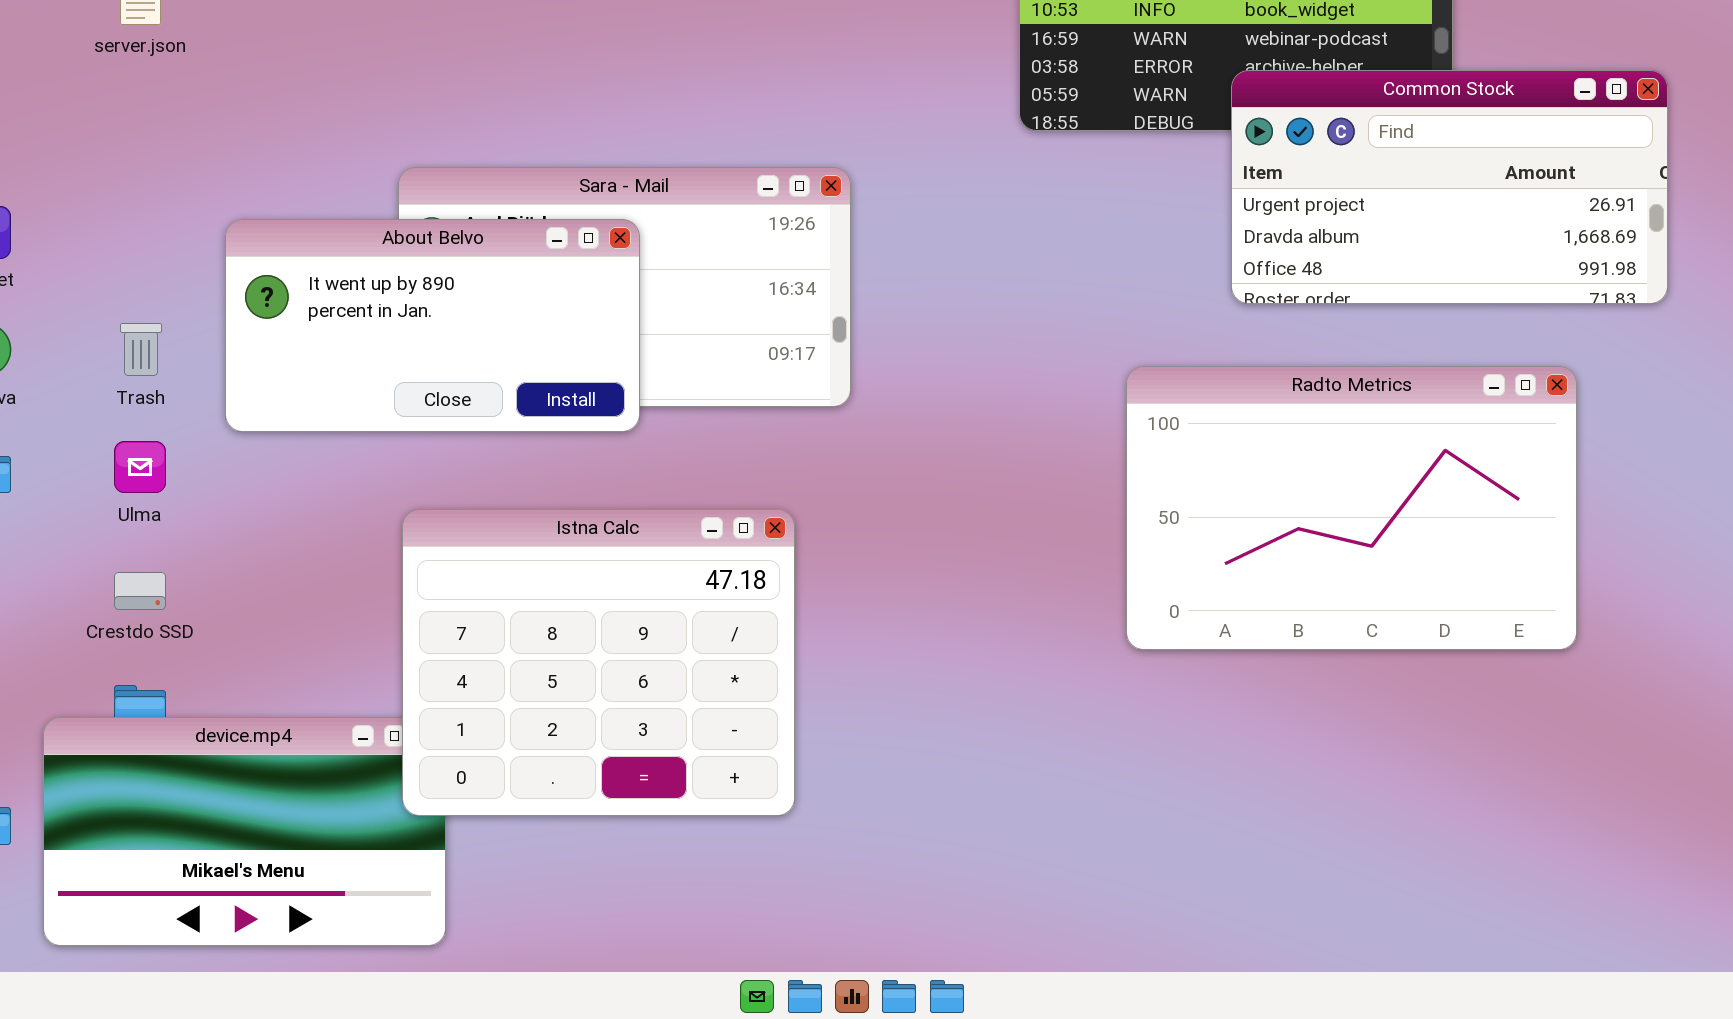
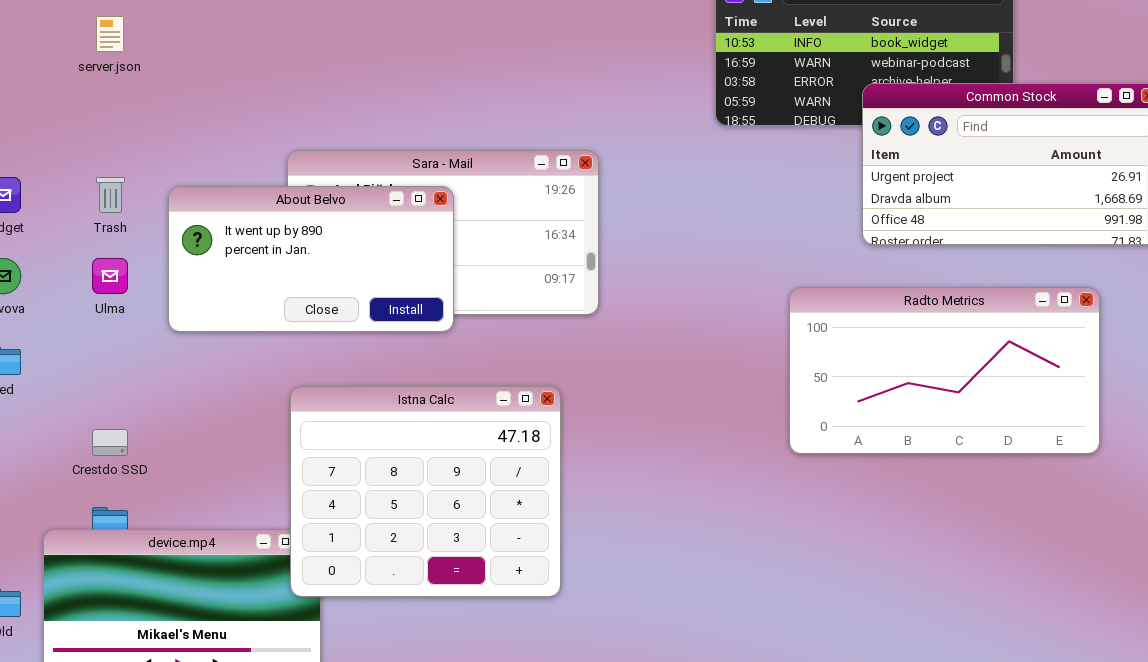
Trash: [120,323,162,376] -> [96,177,125,213], moved
Radto Metrics: [1126,366,1577,650] -> [789,287,1100,454], resized
Ulma: [114,441,166,493] -> [92,258,128,294], moved

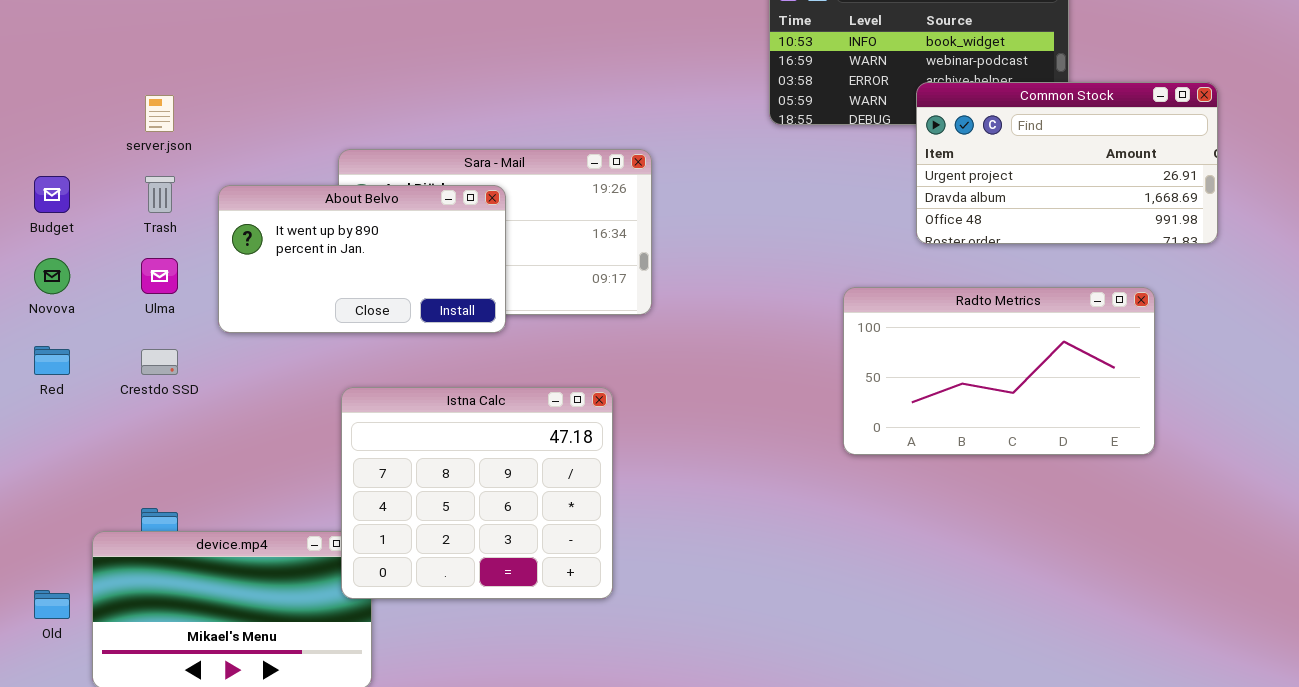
server.json: [96,16,124,52] -> [145,95,174,132], moved
Crestdo SSD: [92,429,128,456] -> [141,349,178,375], moved

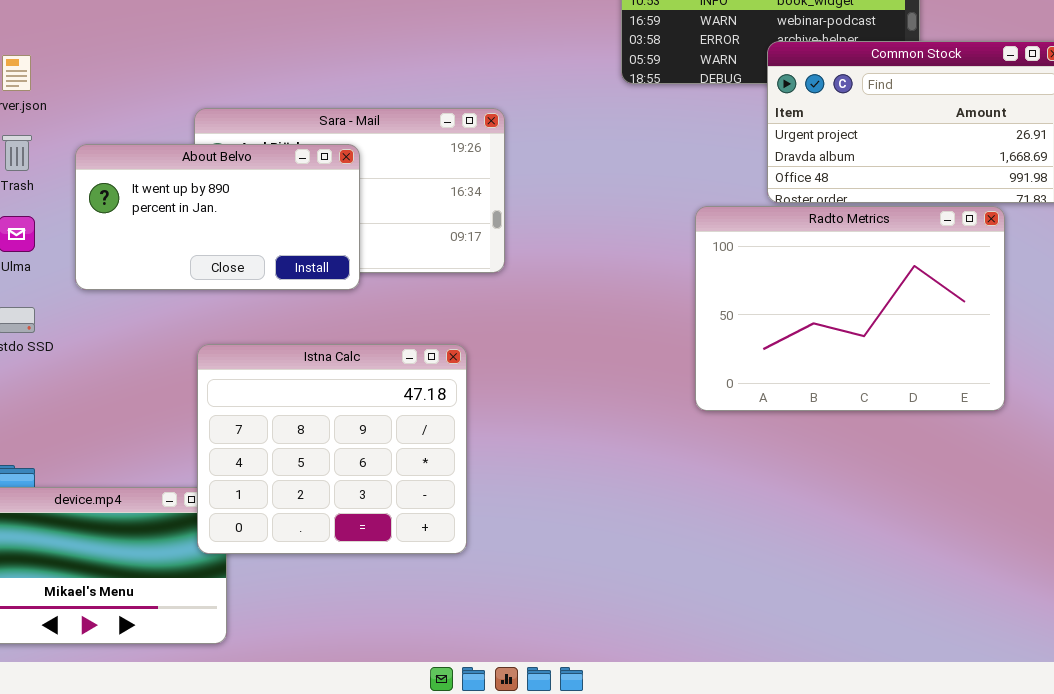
Radto Metrics: [843,287,1155,455] -> [695,206,1005,411], resized

